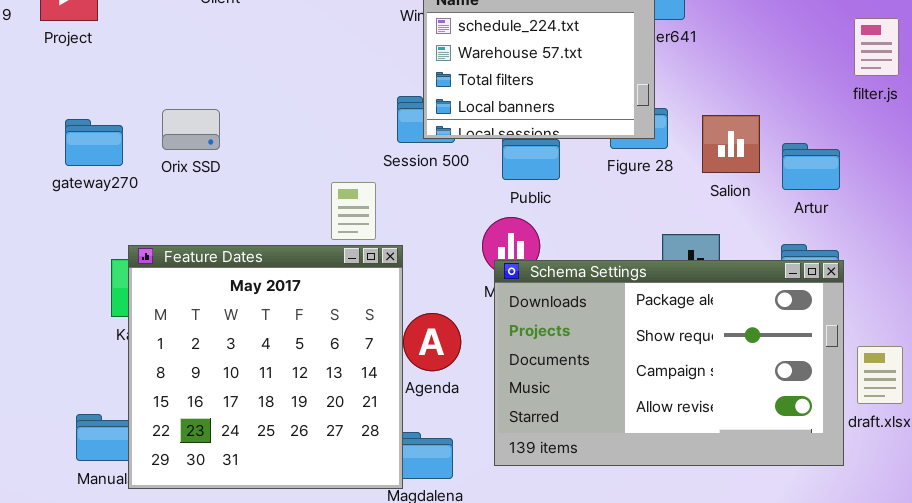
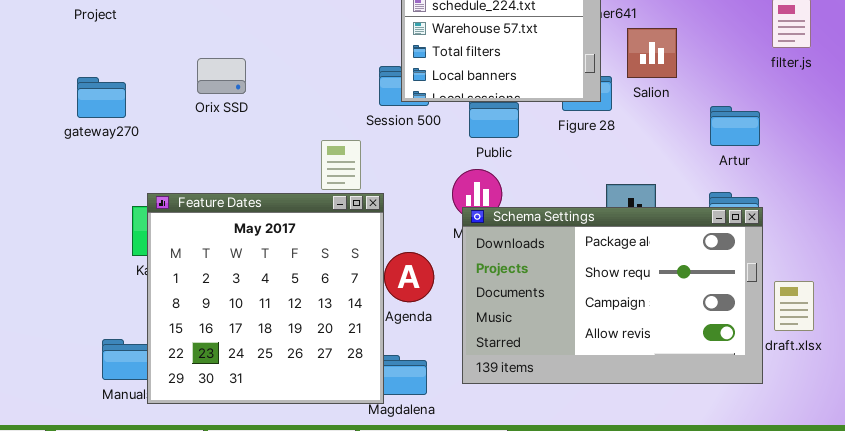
Orix SSD: [162,109,220,150] -> [197,58,246,94], moved
Salion: [702,115,760,173] -> [627,28,677,78], moved
gateway270: [65,119,123,166] -> [77,77,126,118], moved

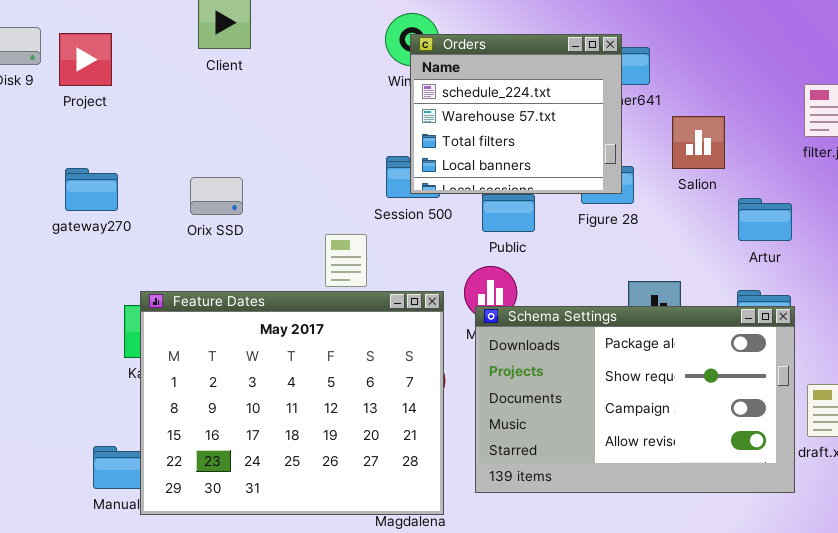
Salion: [627,28,677,78] -> [672,116,725,169], moved
Orix SSD: [197,58,246,94] -> [190,177,243,215], moved
Feature Dates: [147,193,384,404] -> [140,291,444,515], resized

